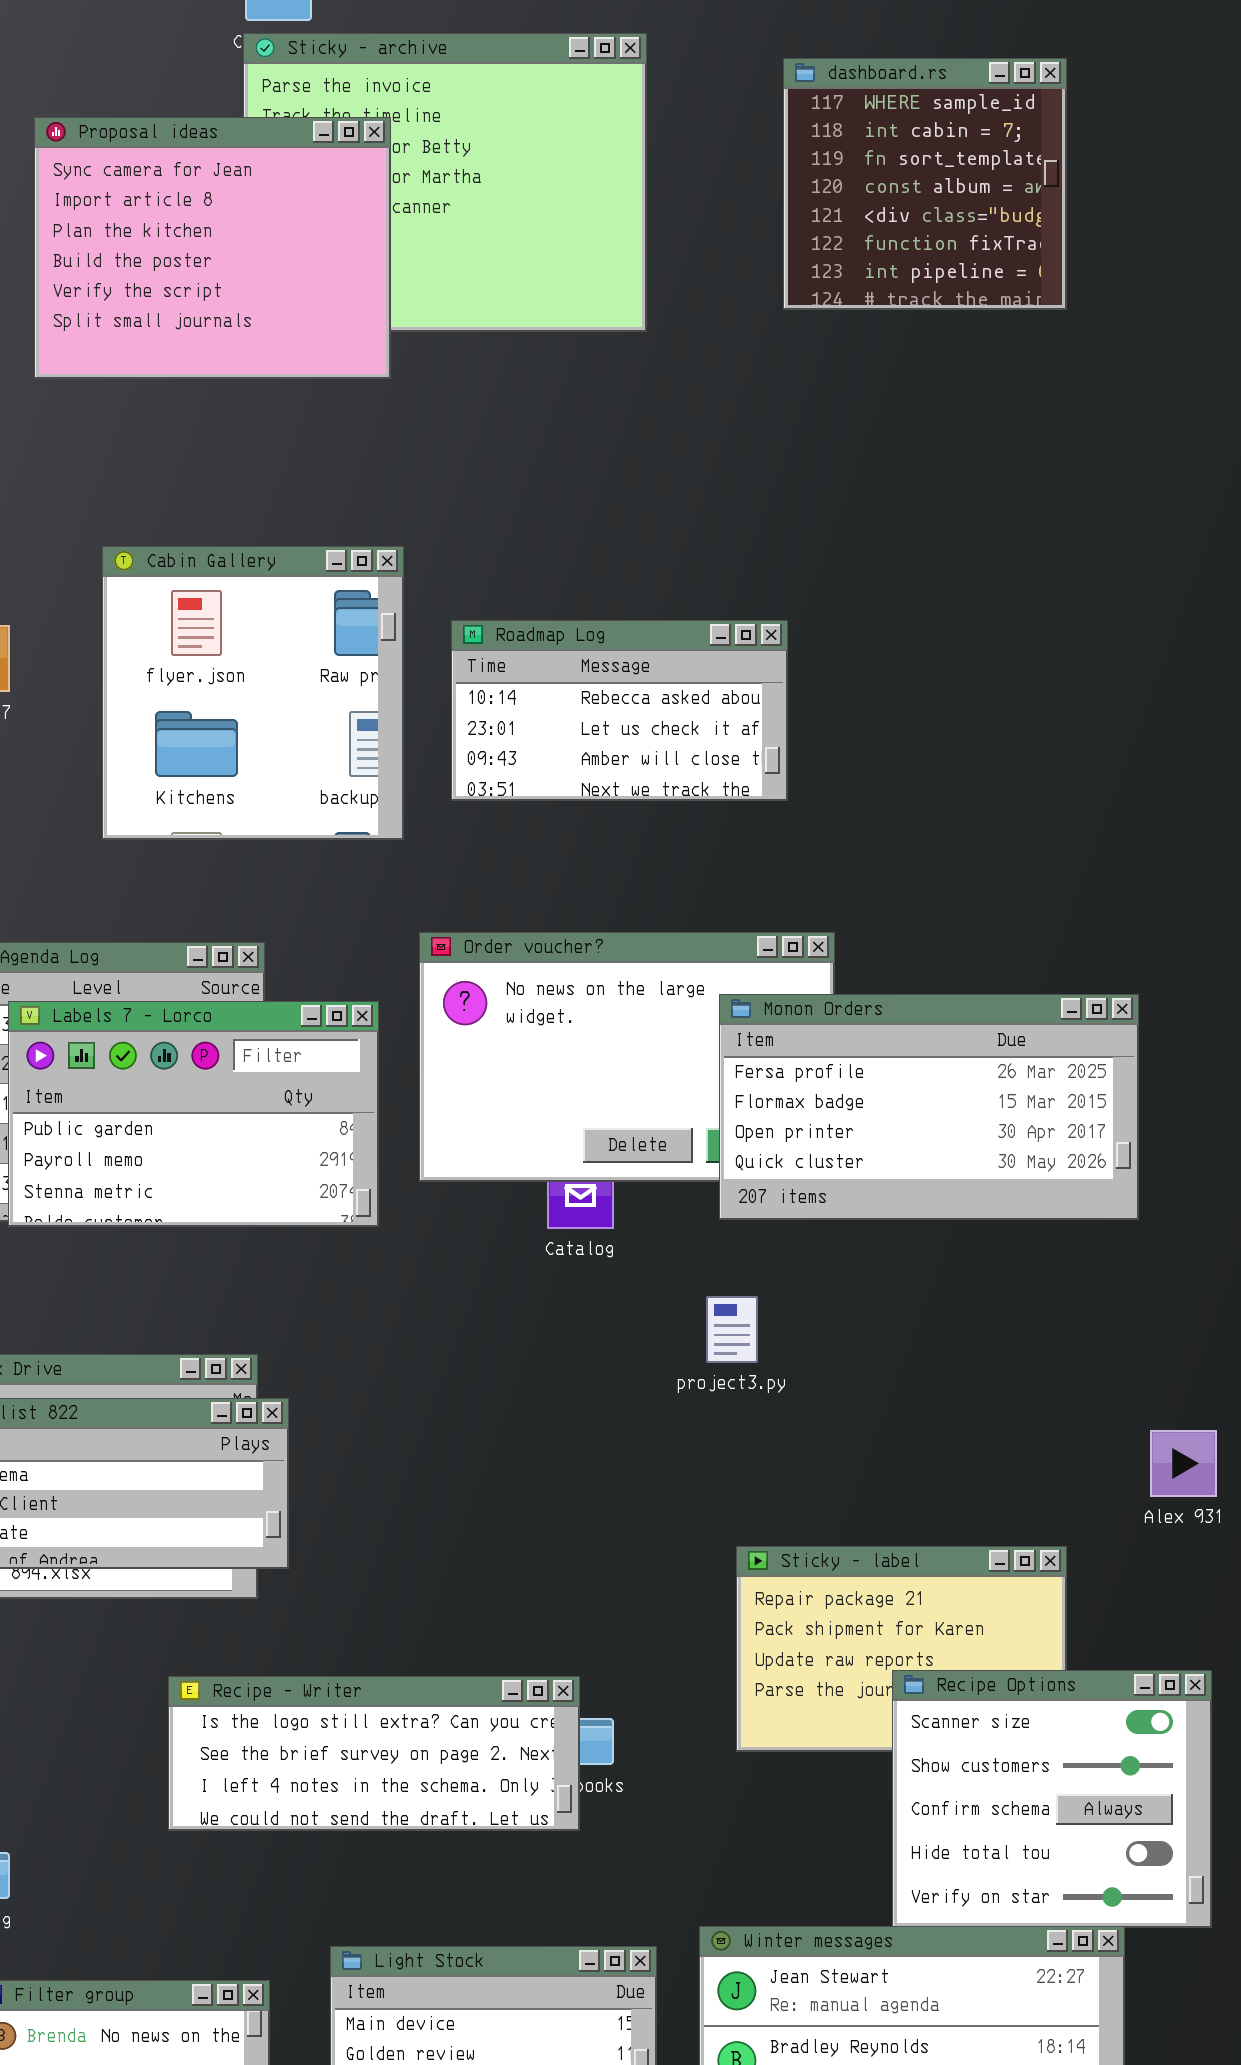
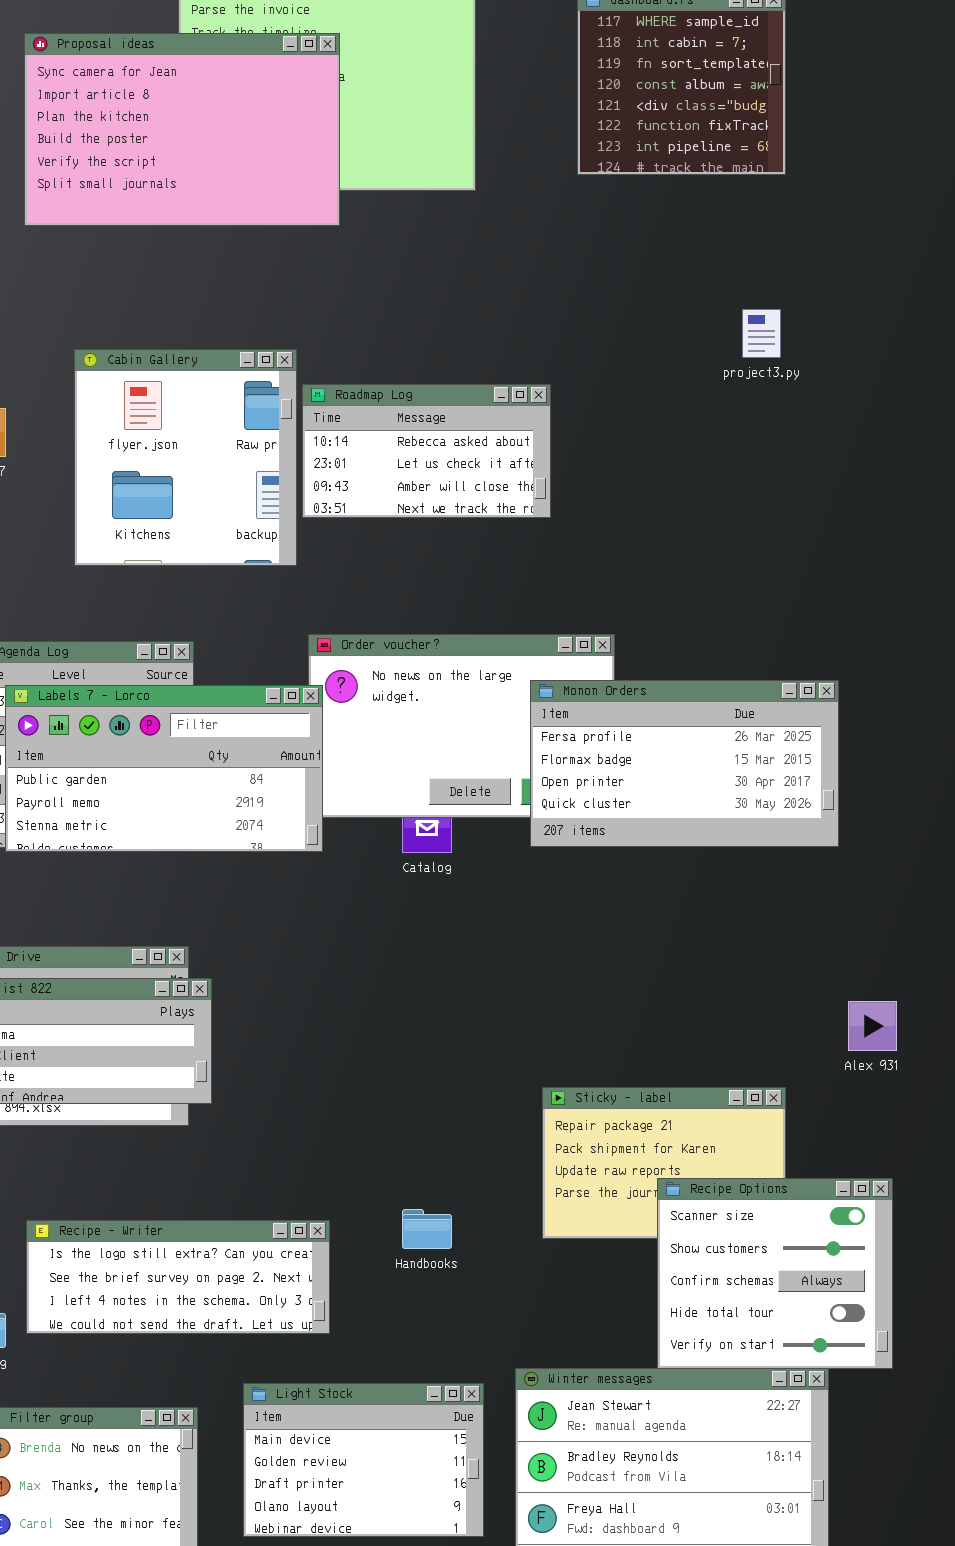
Proposal ideas: [34,117,391,379] -> [24,33,340,226], resized
Roadmap Log: [451,620,788,801] -> [302,384,551,518], moved
Labels 7 - Lorco: [8,1001,379,1227] -> [5,685,323,852], resized
project3.py: [706,1296,758,1363] -> [742,309,781,358], moved
Recipe - Writer: [168,1676,580,1831] -> [26,1220,330,1334], moved

